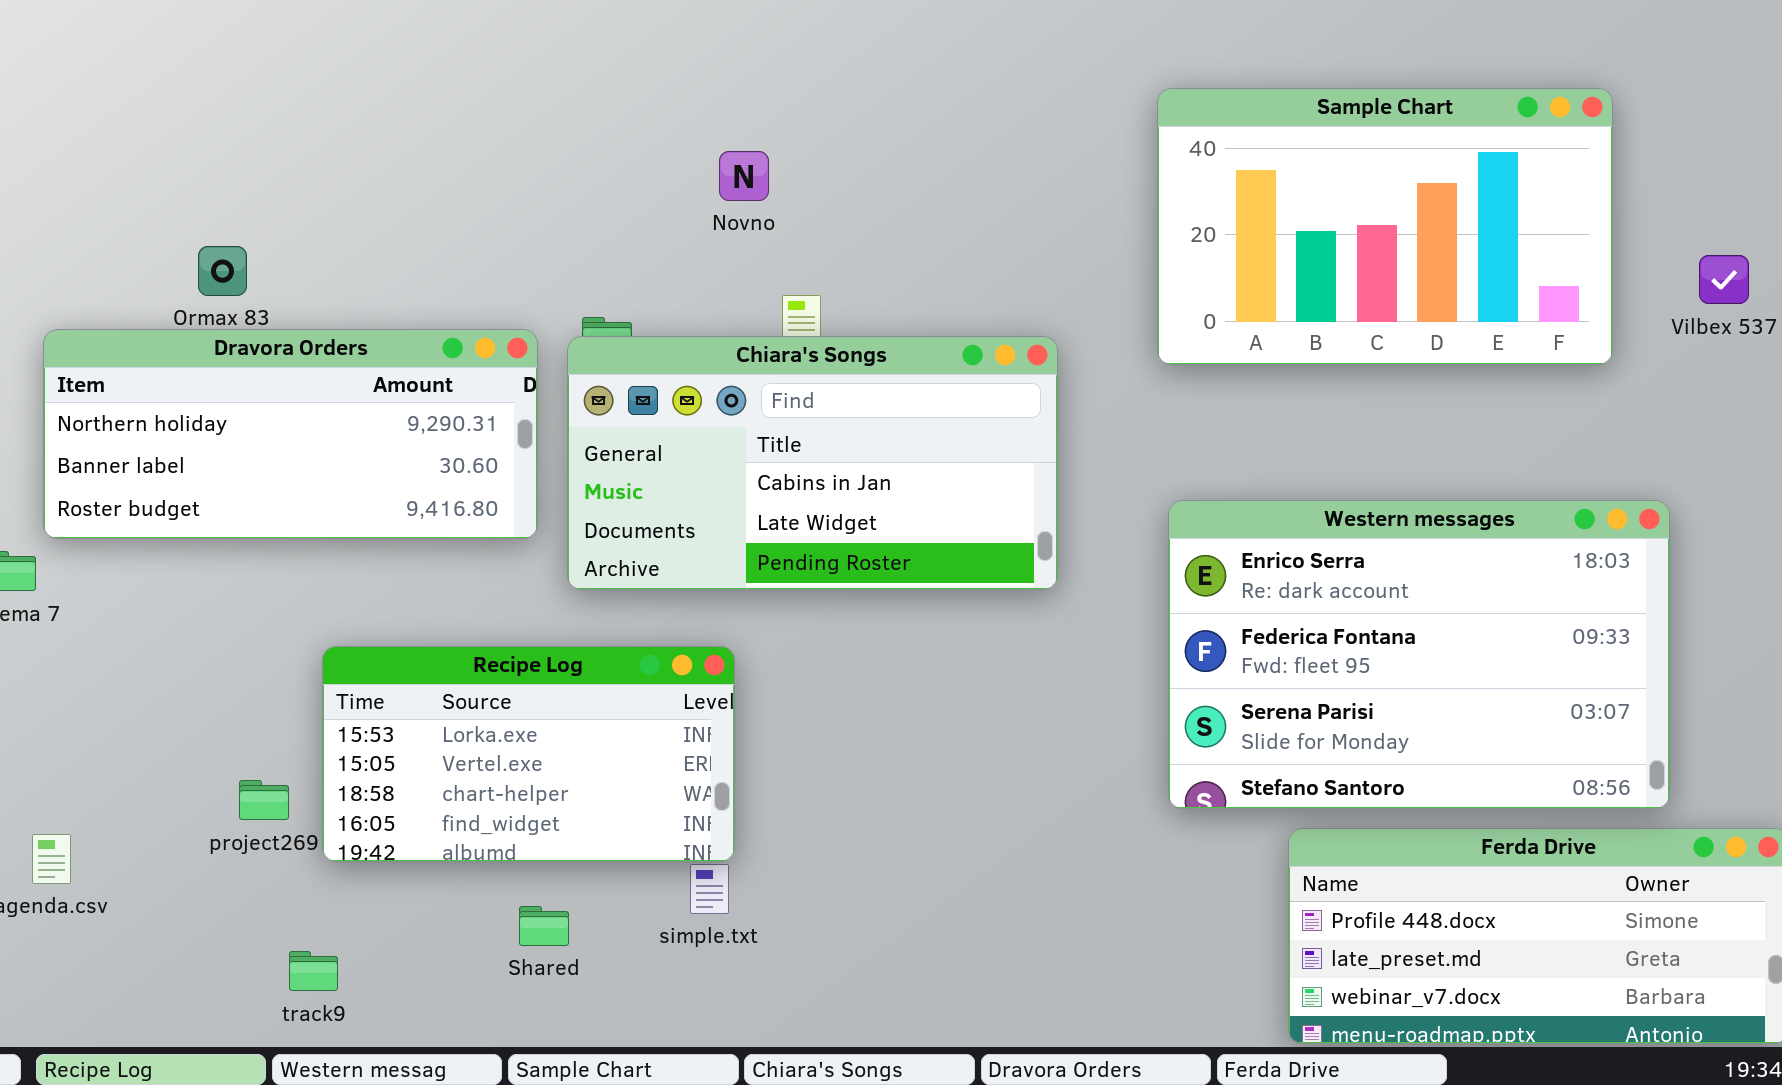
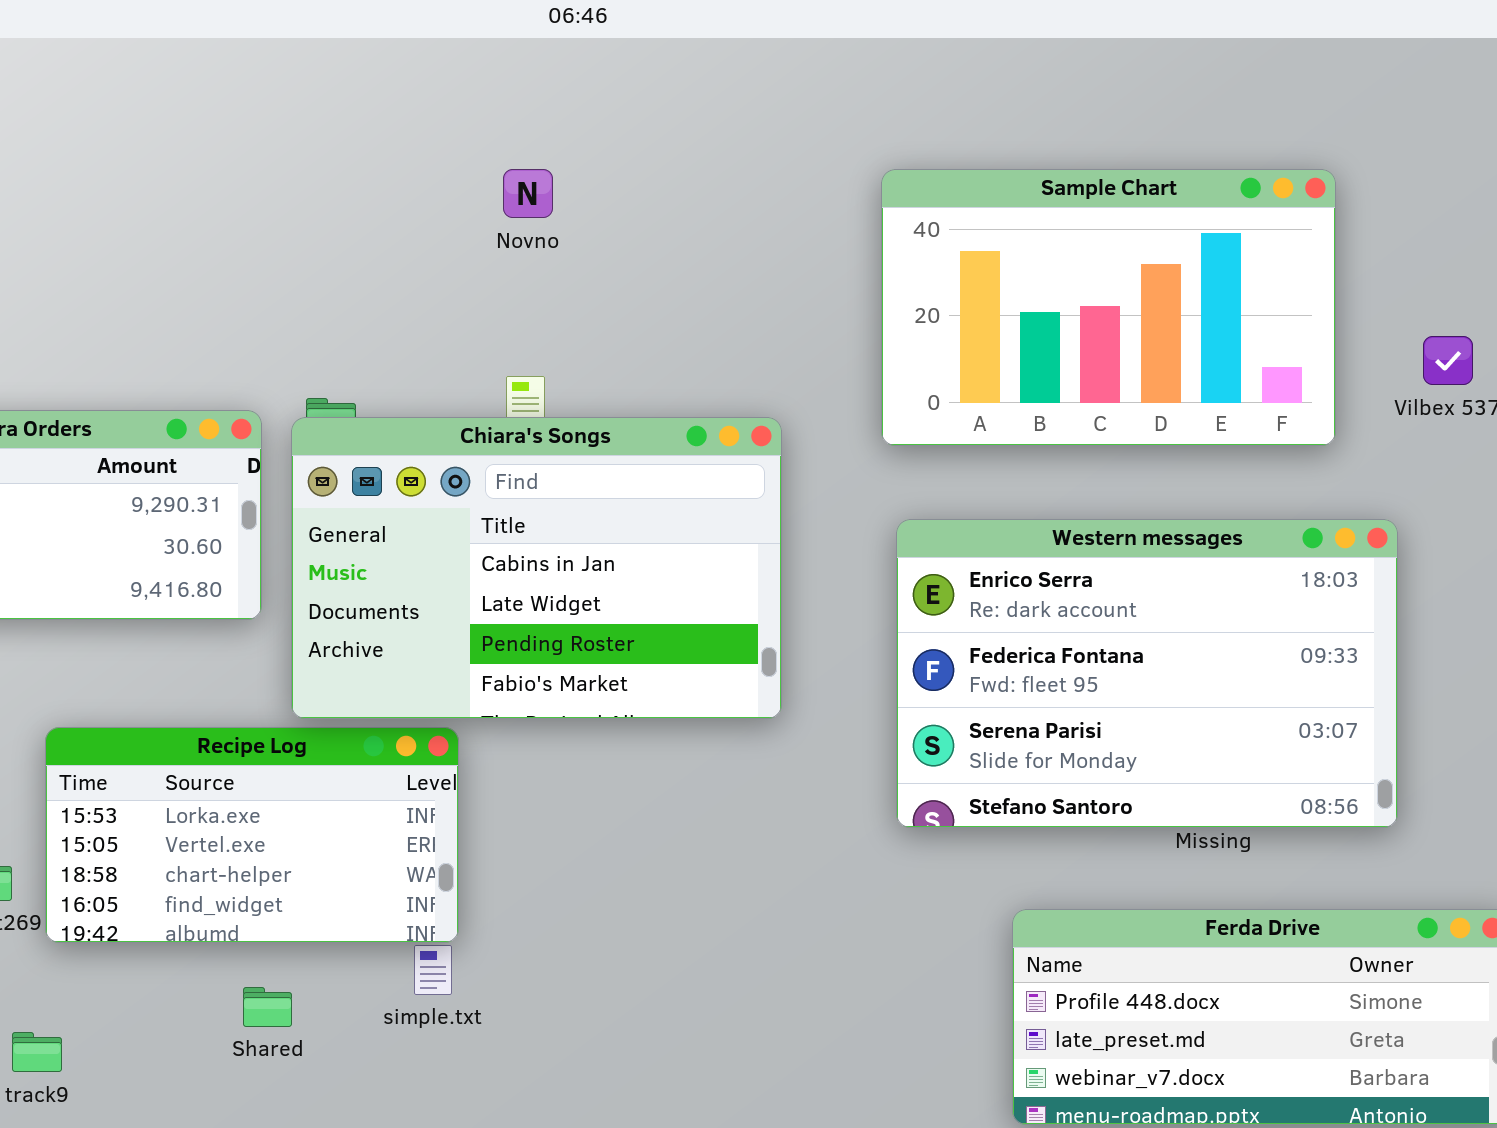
Novno: [719,151,769,201] -> [503,169,553,218], moved
Chiara's Songs: [567,336,1058,590] -> [291,417,782,719], resized
Western messages: [1168,500,1670,809] -> [896,519,1398,828], moved

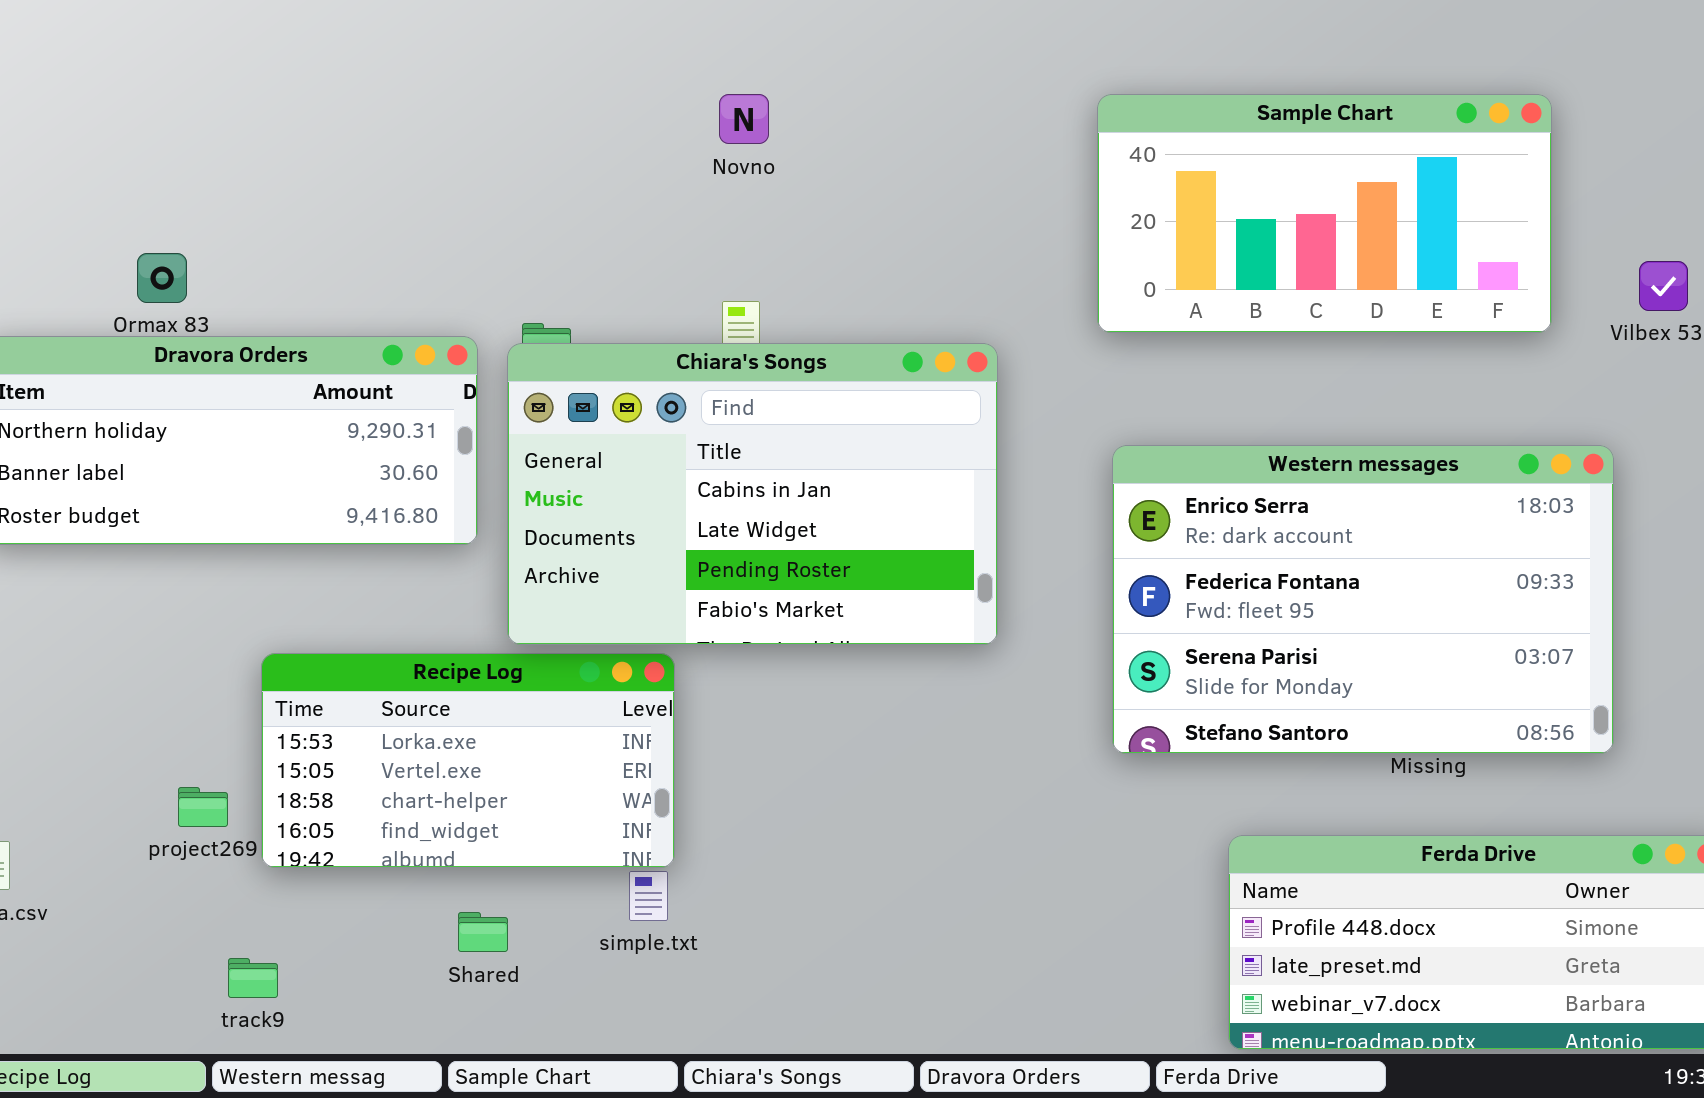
Sample Chart: [881,169,1336,446] -> [1097,94,1552,333], resized

